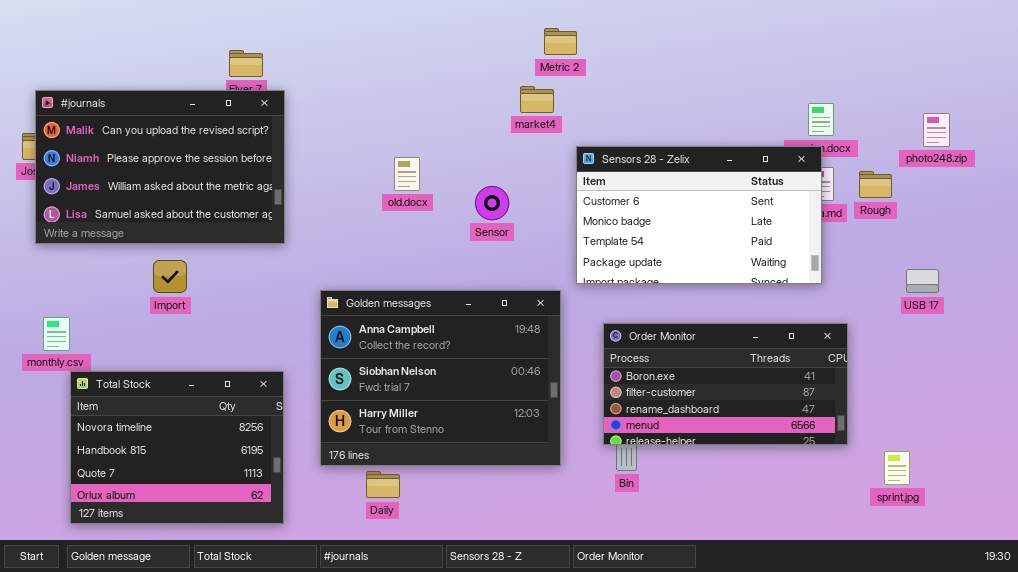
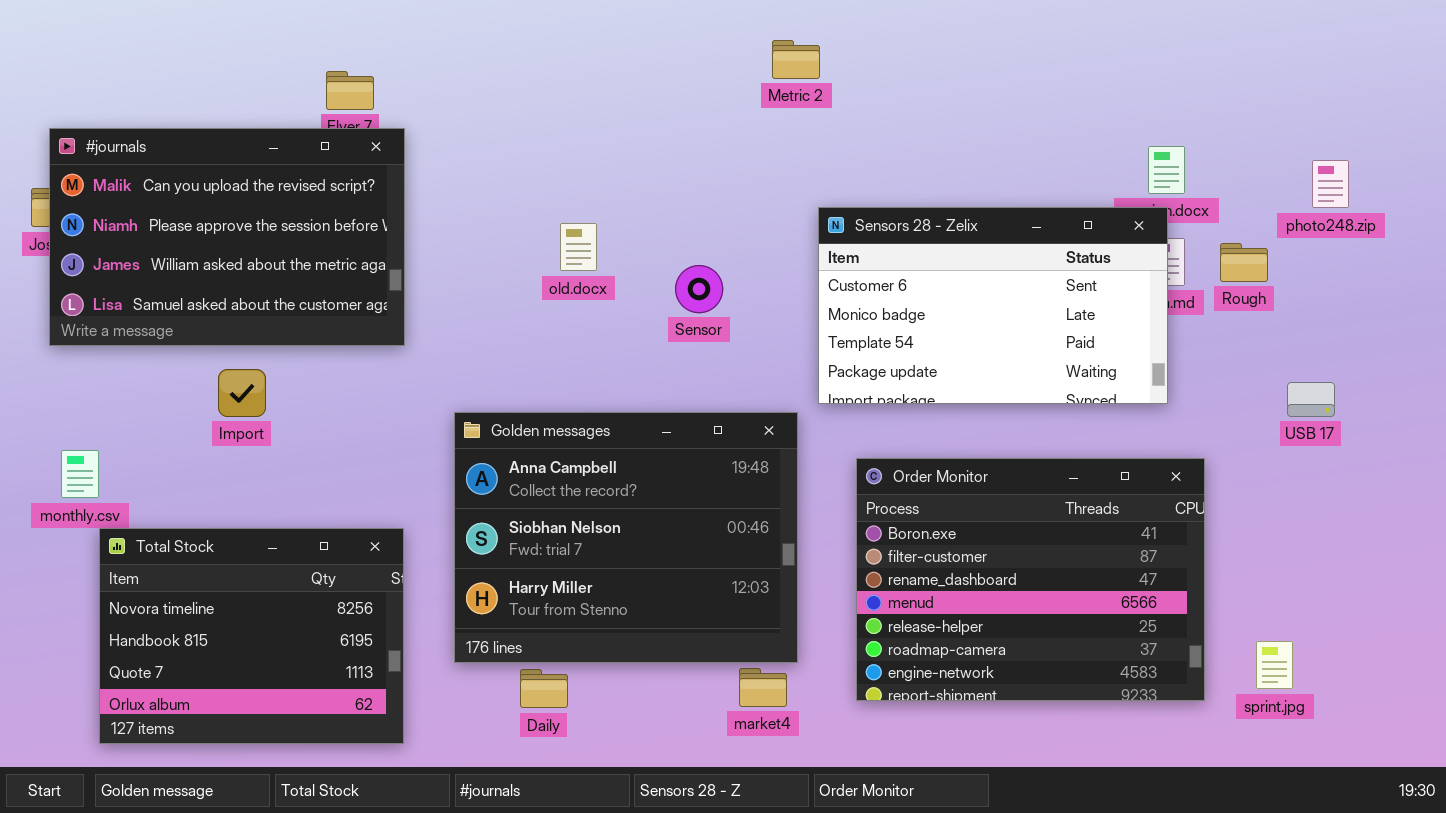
market4: [520,86,554,113] -> [739,668,787,707], moved
Order Monitor: [603,323,848,445] -> [856,458,1205,701], resized

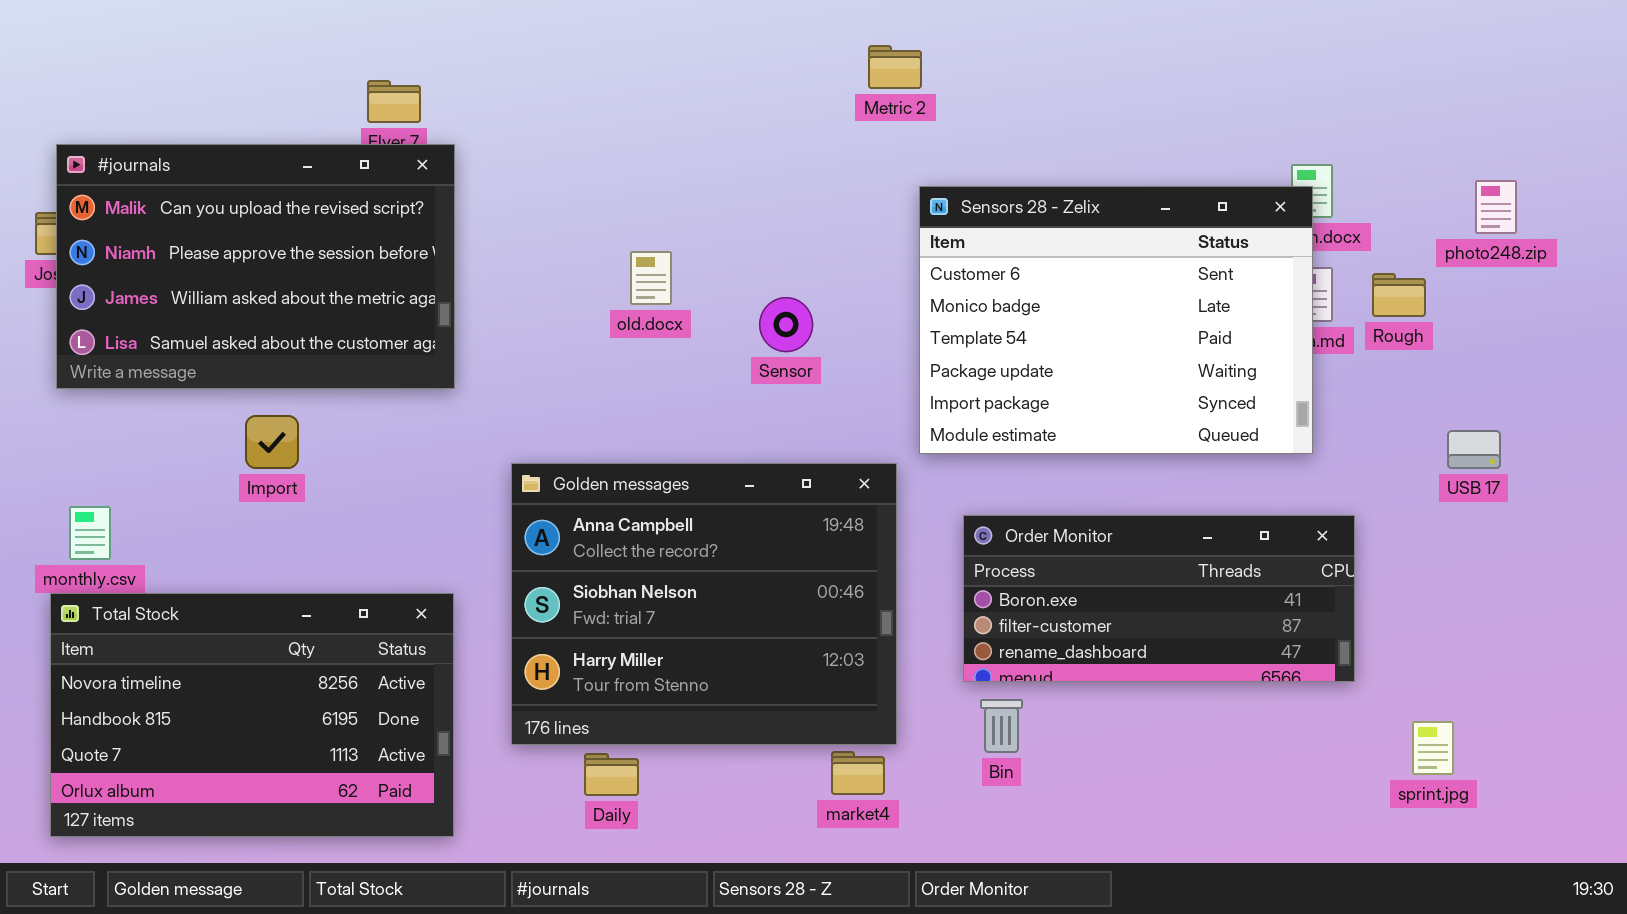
Sensors 28 - Zelix: [818,207,1168,404] -> [919,186,1313,454], resized
Order Monitor: [856,458,1205,701] -> [963,515,1355,682], resized
Total Stock: [99,528,404,744] -> [50,593,454,837], resized

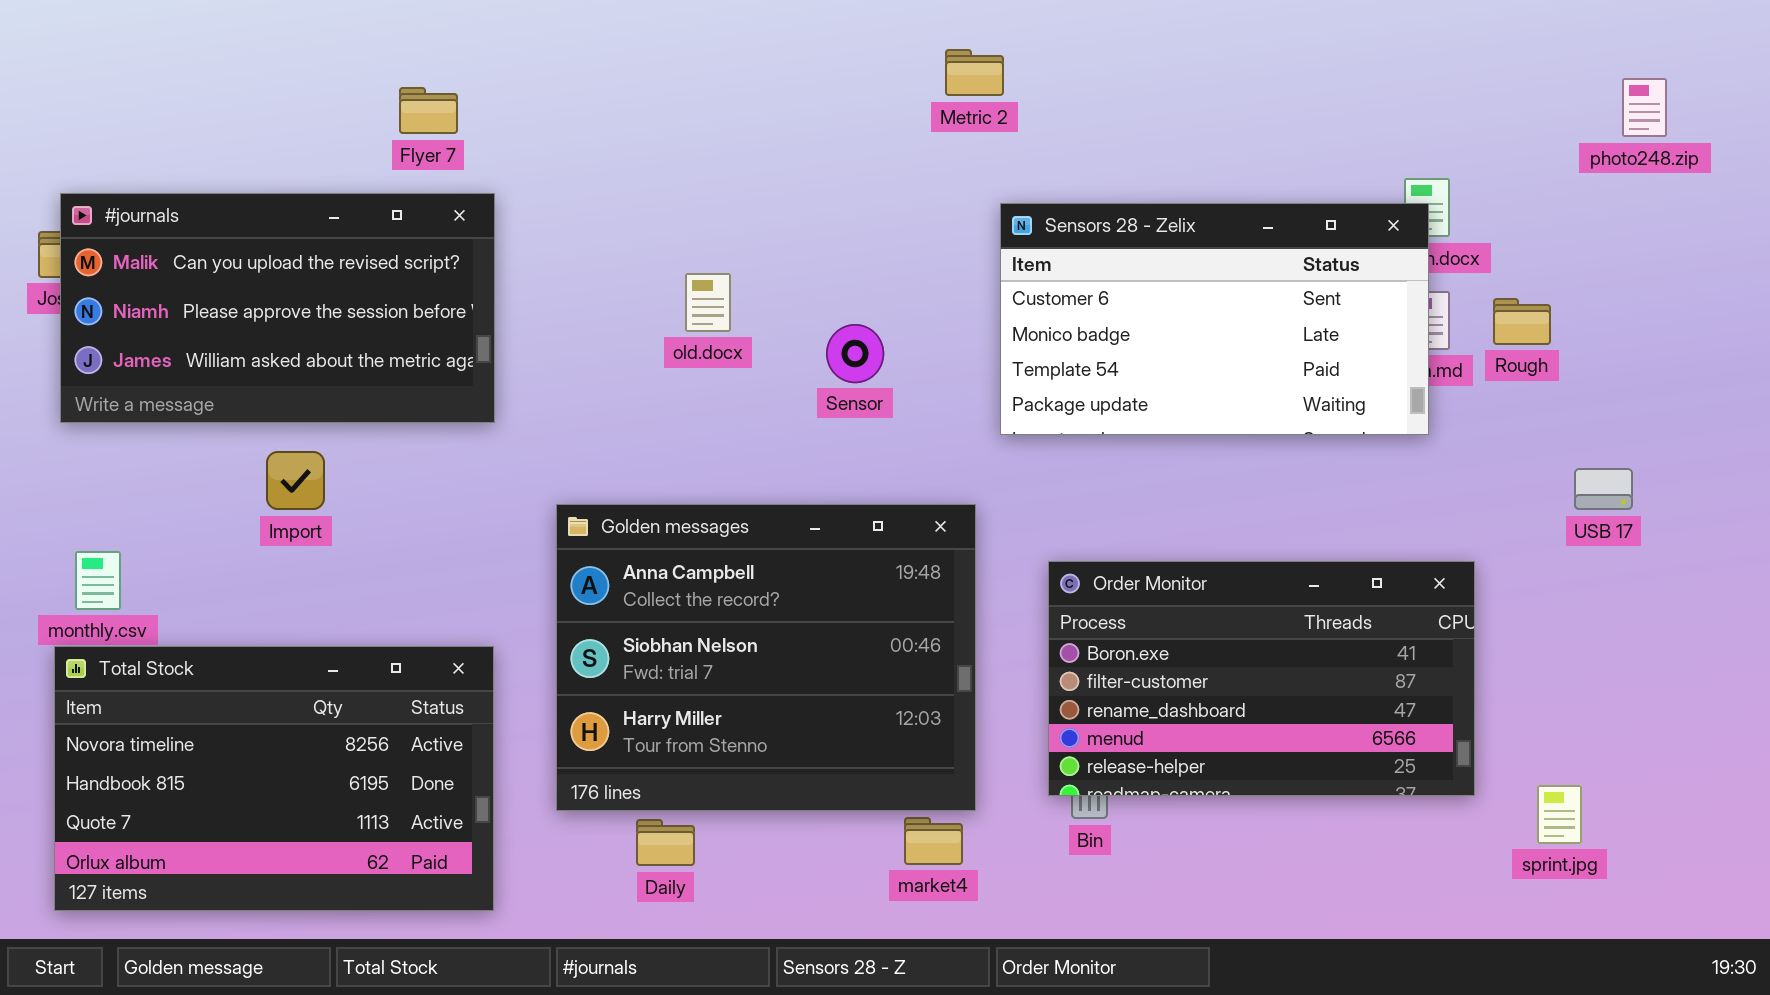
#journals: [56,144,455,389] -> [60,193,495,423], resized
photo248.zip: [1475,180,1517,234] -> [1622,78,1667,137], moved
Sensors 28 - Zelix: [919,186,1313,454] -> [1000,203,1429,435], resized
Order Monitor: [963,515,1355,682] -> [1048,561,1475,796], resized

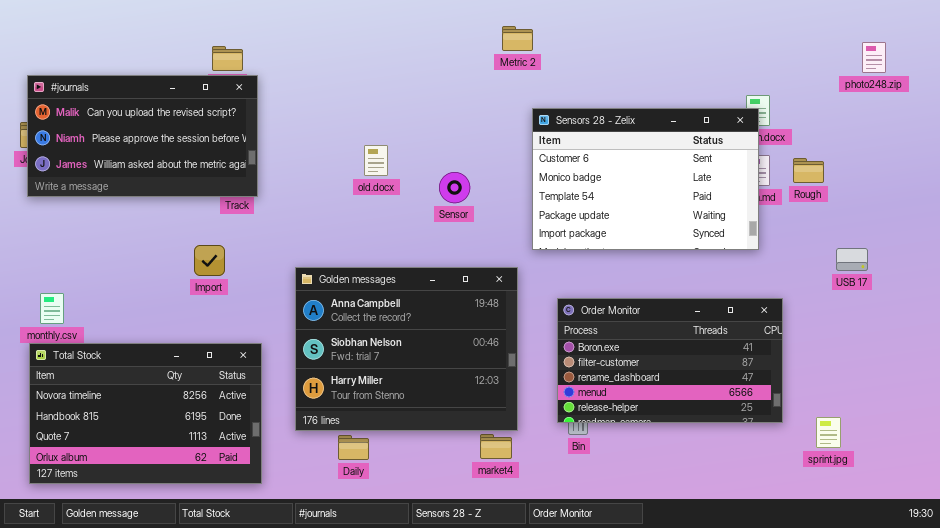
#journals: [60,193,495,423] -> [27,75,258,197], moved
Sensors 28 - Zelix: [1000,203,1429,435] -> [532,108,759,250], resized
Import: [266,451,325,510] -> [194,245,225,276], moved

